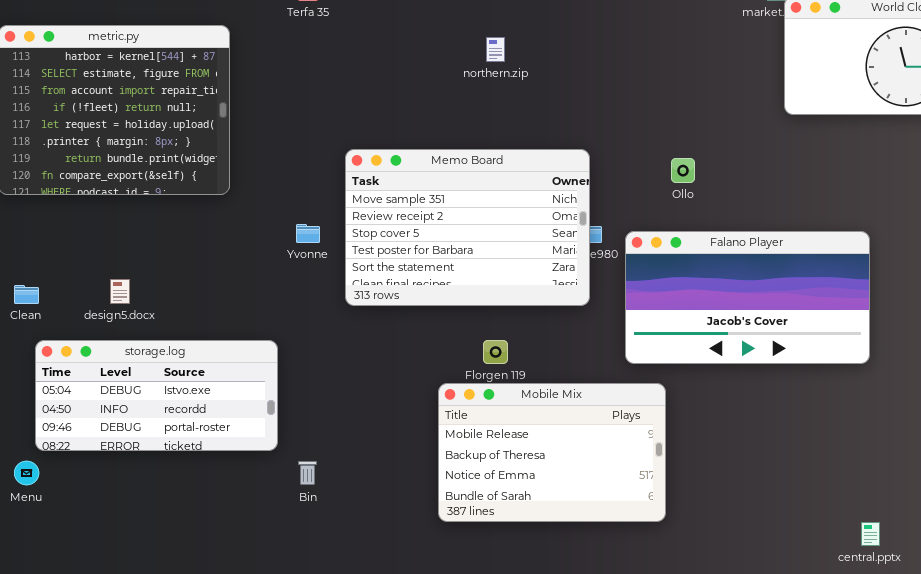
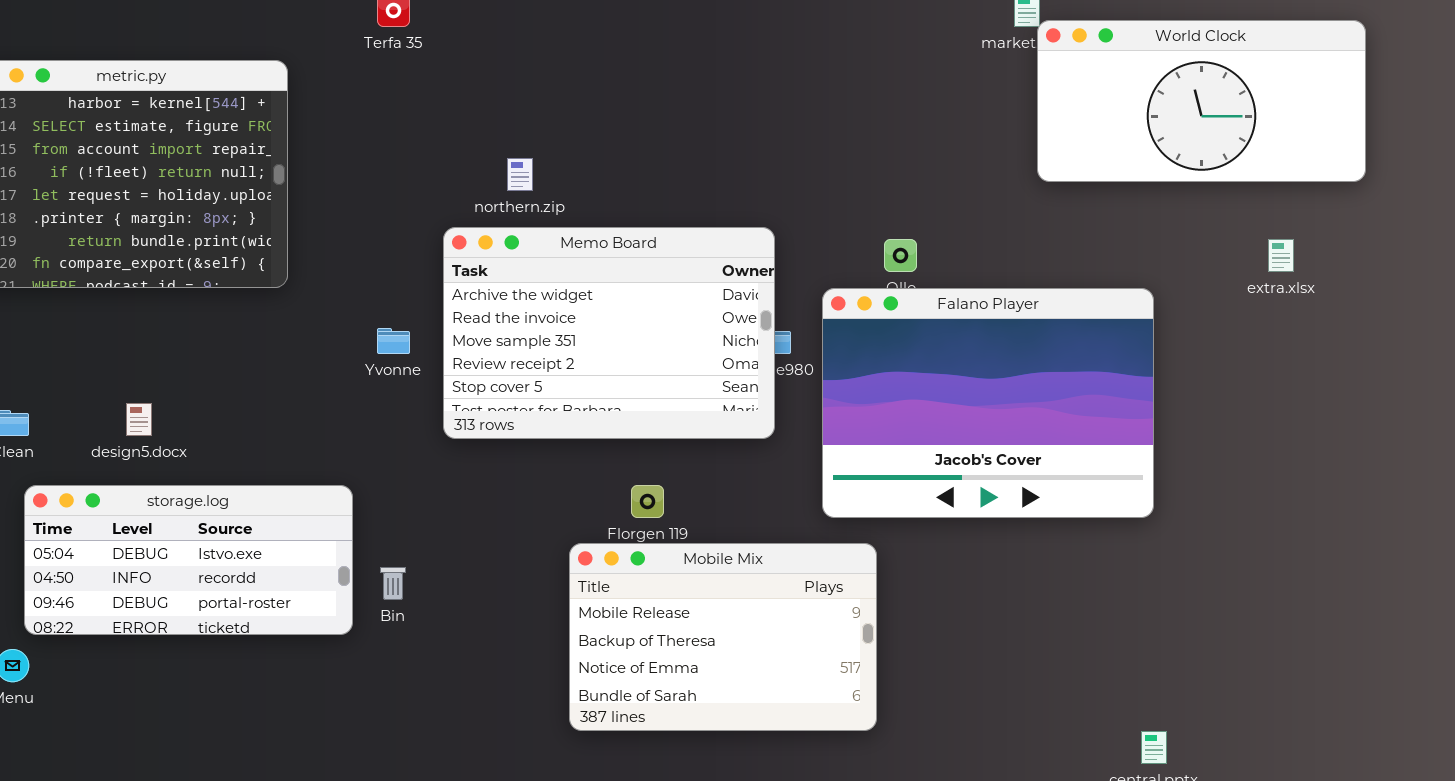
northern.zip: [486,37,505,62] -> [507,158,533,191], moved
Memo Board: [345,149,590,306] -> [443,227,775,439], scrolled up 2 rows
Falano Player: [625,231,870,364] -> [822,288,1154,518], resized
Bin: [298,461,317,485] -> [380,567,406,600], moved

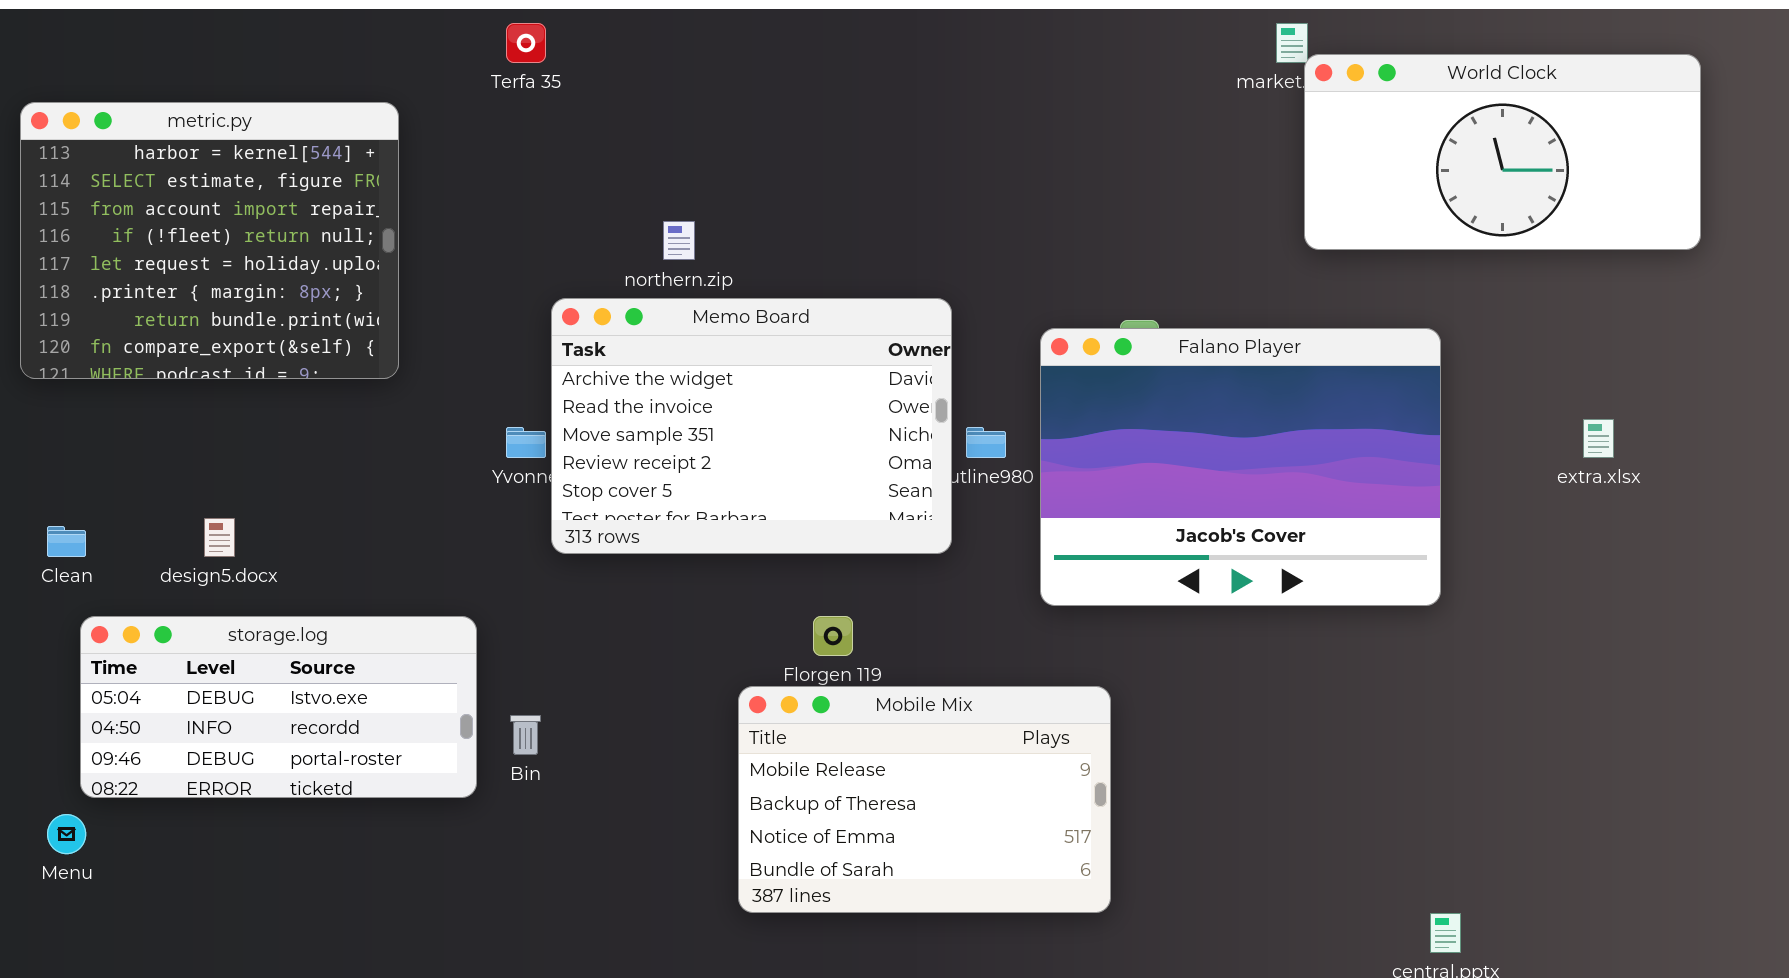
Memo Board: [443,227,775,439] -> [551,298,952,554], moved
extra.xlsx: [1268,239,1294,272] -> [1583,419,1614,458], moved
Falano Player: [822,288,1154,518] -> [1040,328,1441,606], moved

